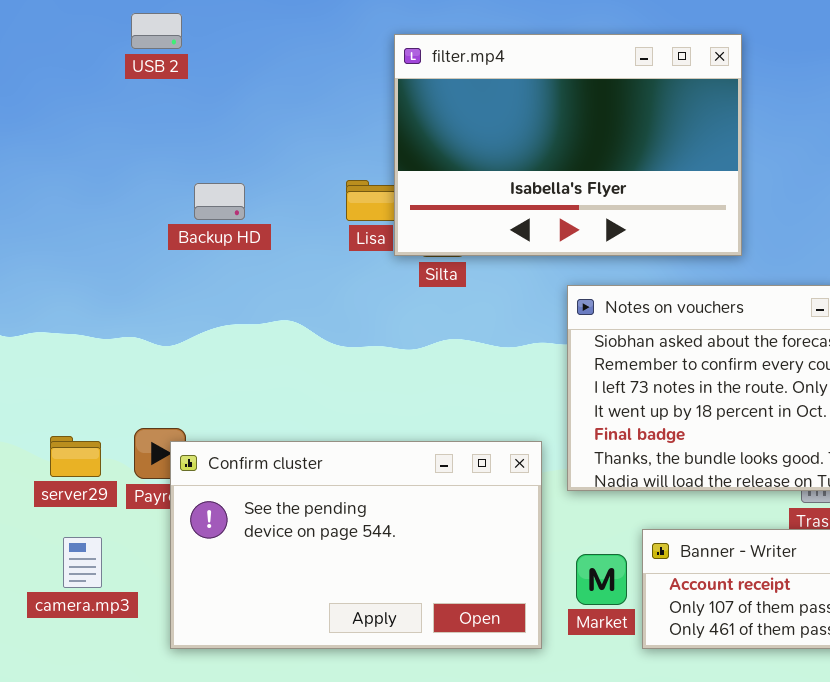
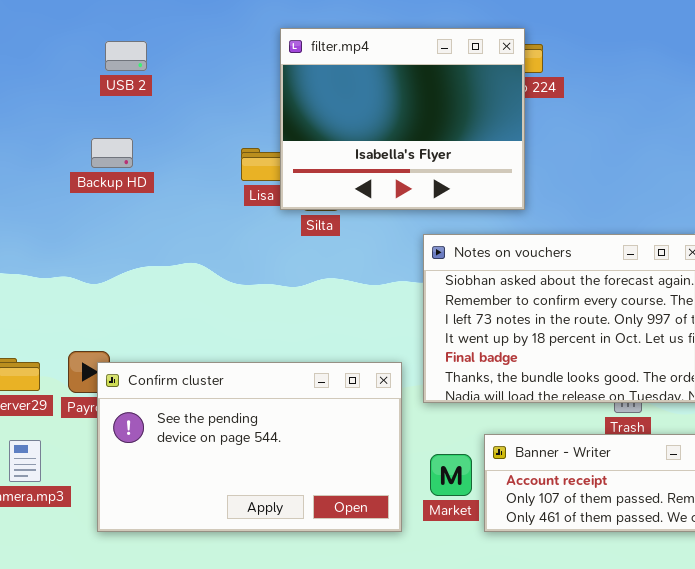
USB 2: [131,13,182,49] -> [105,41,147,71], moved
filter.mp4: [394,34,742,256] -> [280,28,525,210], resized
Backup HD: [194,183,245,220] -> [91,138,133,168], moved

